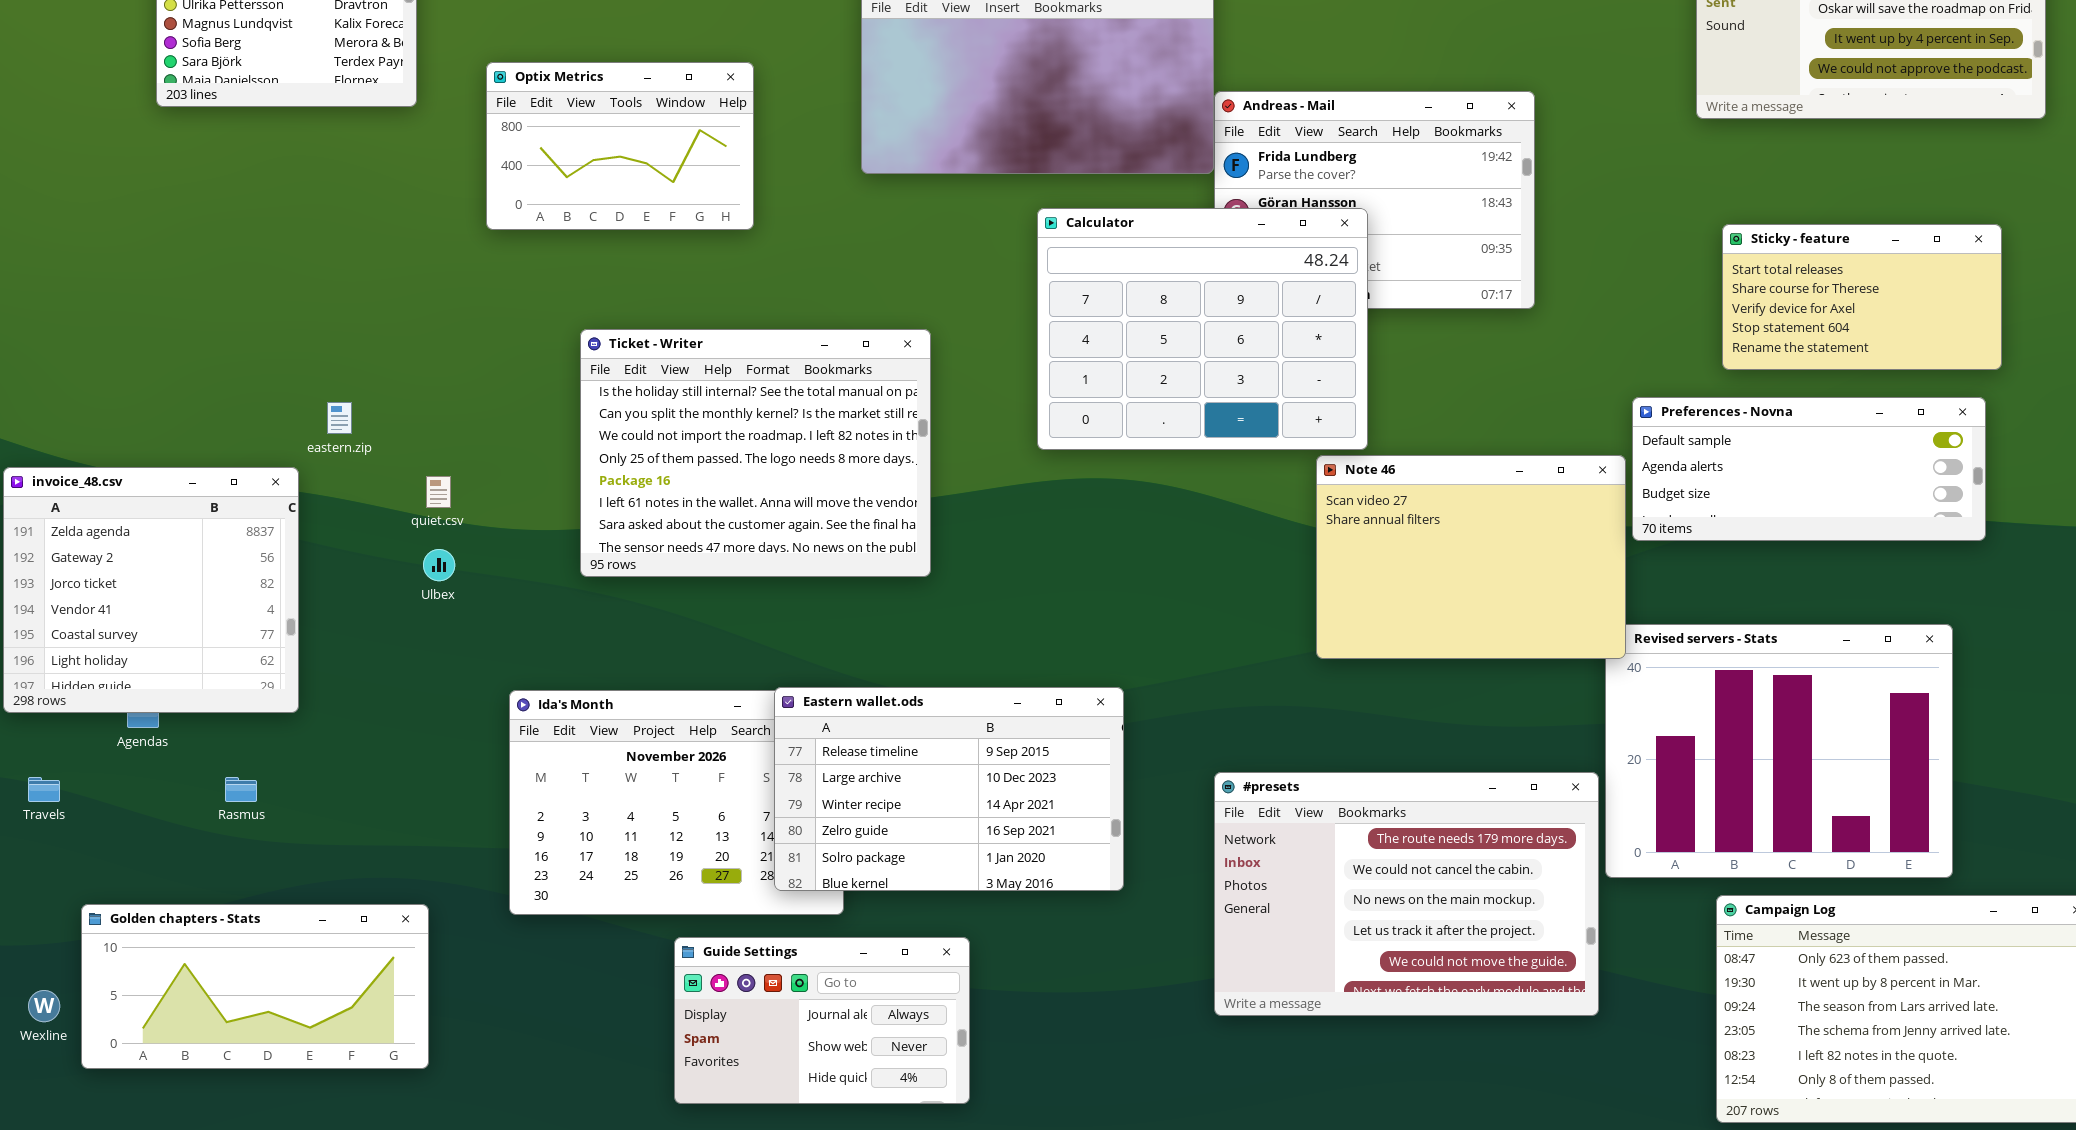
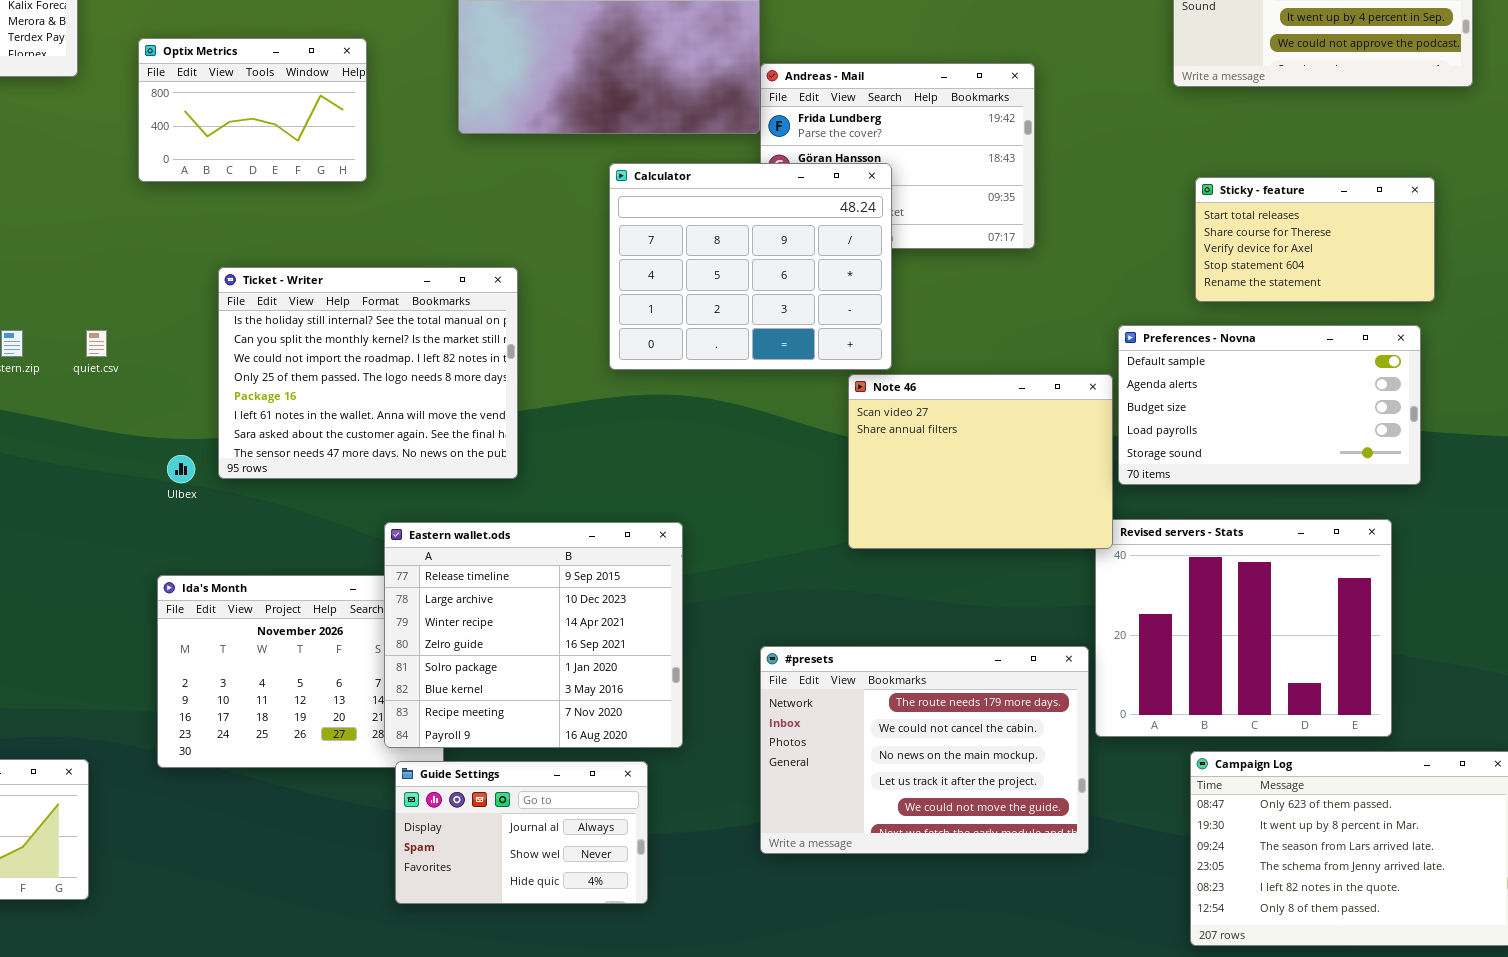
Preferences - Novna: [1632,397,1986,541] -> [1118,325,1421,485], resized
quiet.csv: [426,476,451,508] -> [86,330,107,357], moved
Ulbex: [423,549,455,581] -> [167,455,195,483], moved
Eastern wallet.ods: [774,687,1124,891] -> [384,522,683,748], resized
Guide Settings: [674,937,970,1104] -> [395,761,648,904], moved

